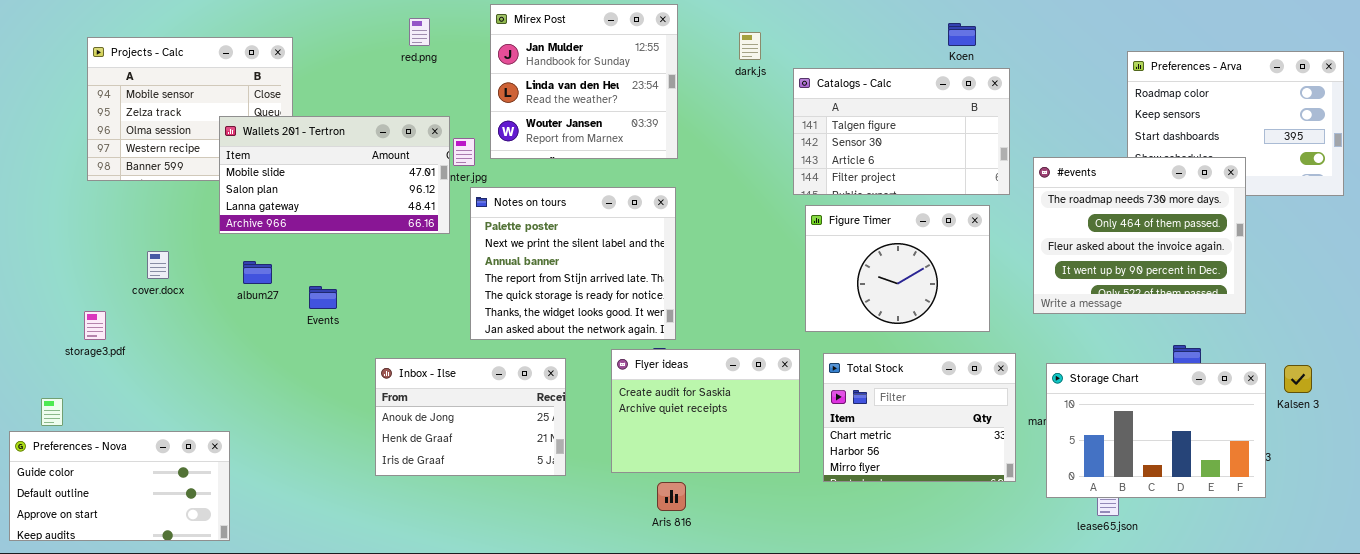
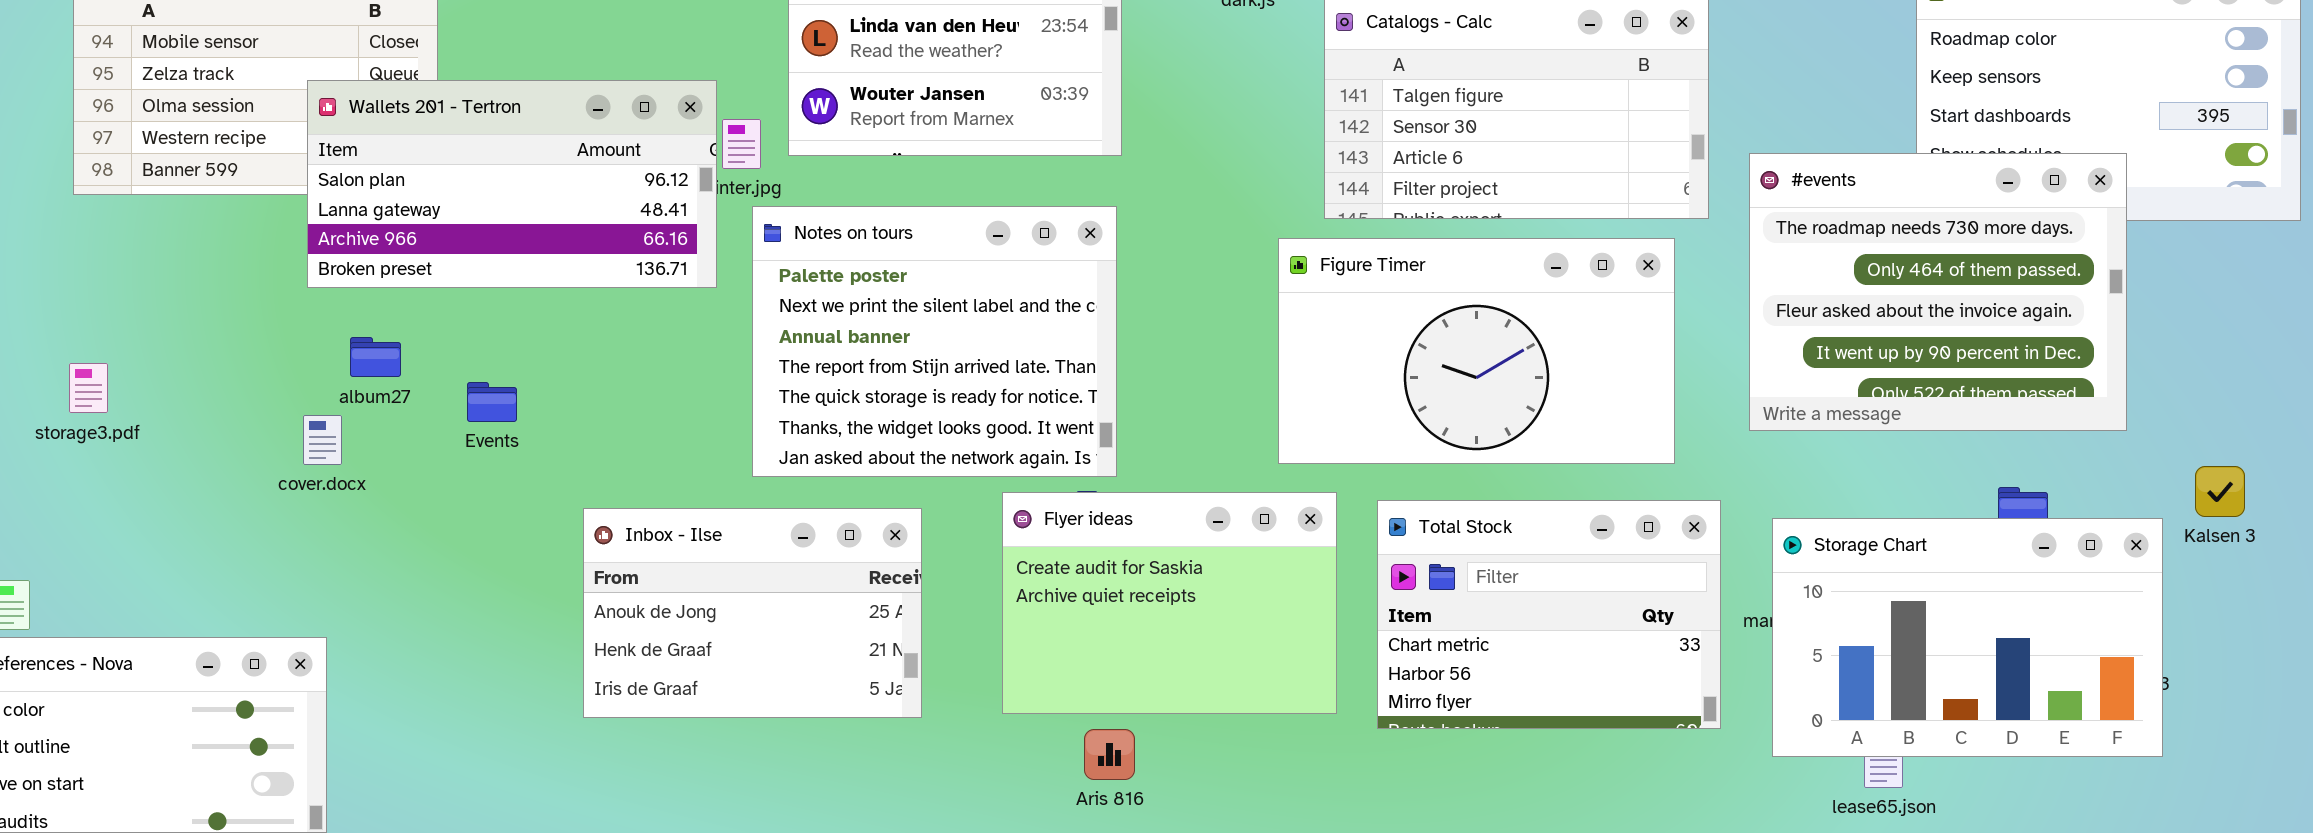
Wallets 201 - Tertron: [219,116,450,234] -> [307,80,717,288], scrolled down 1 row
Figure Timer: [805,205,990,332] -> [1278,238,1675,464], resized
cover.docx: [147,251,169,279] -> [303,415,342,465], moved
storage3.pdf: [84,311,106,340] -> [69,363,108,413], moved
Kalsen 3: [1284,365,1312,393] -> [2195,466,2245,517], moved

